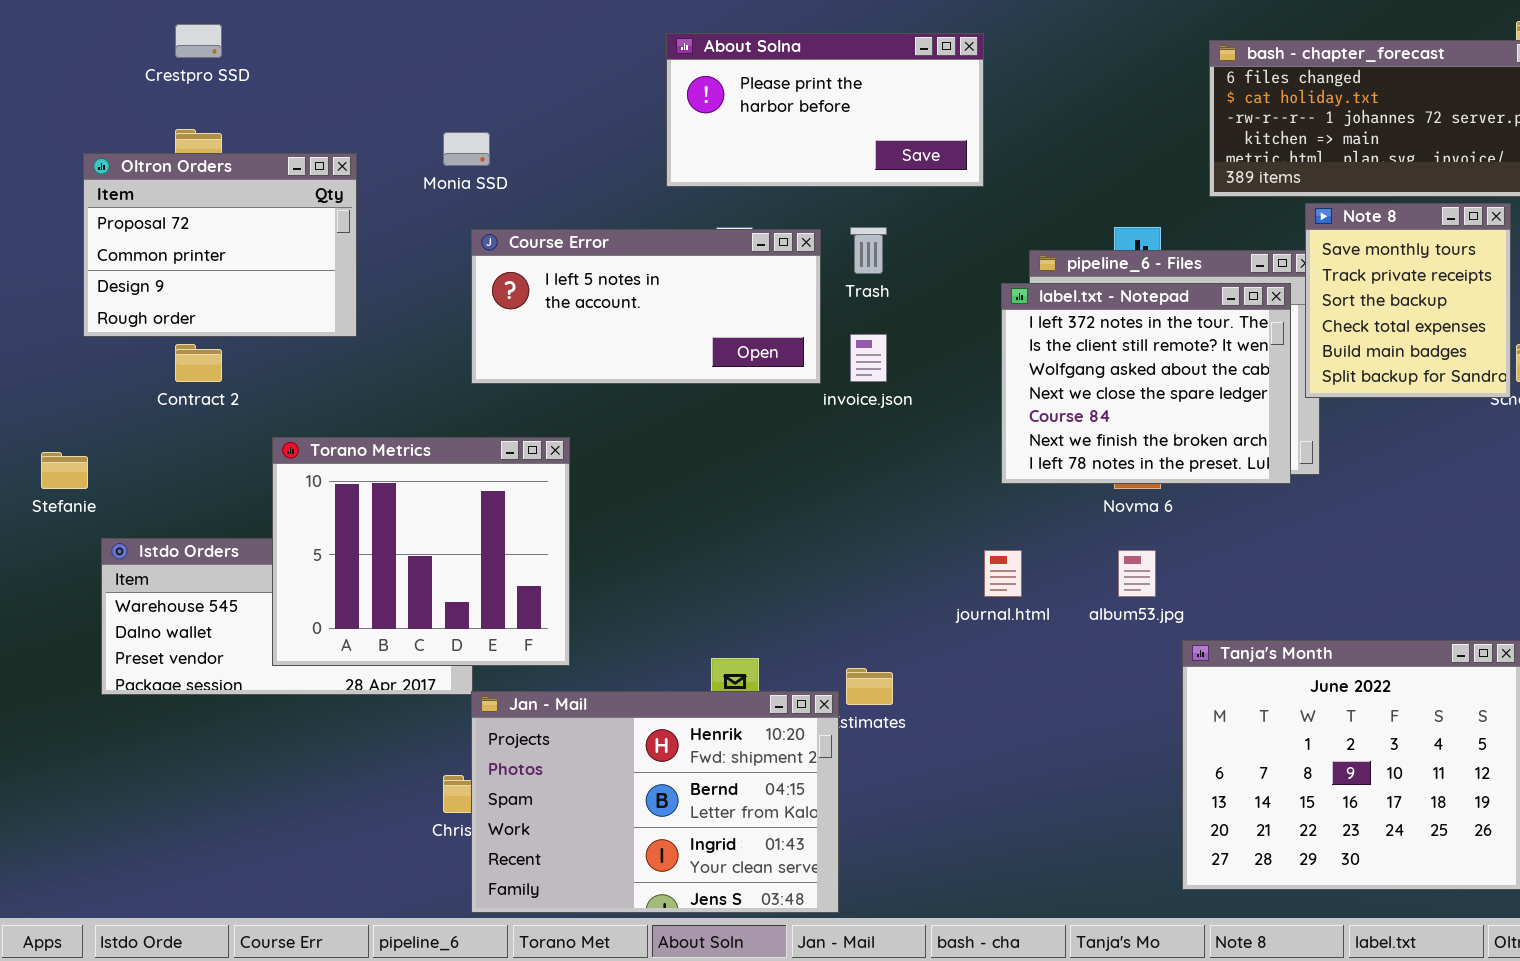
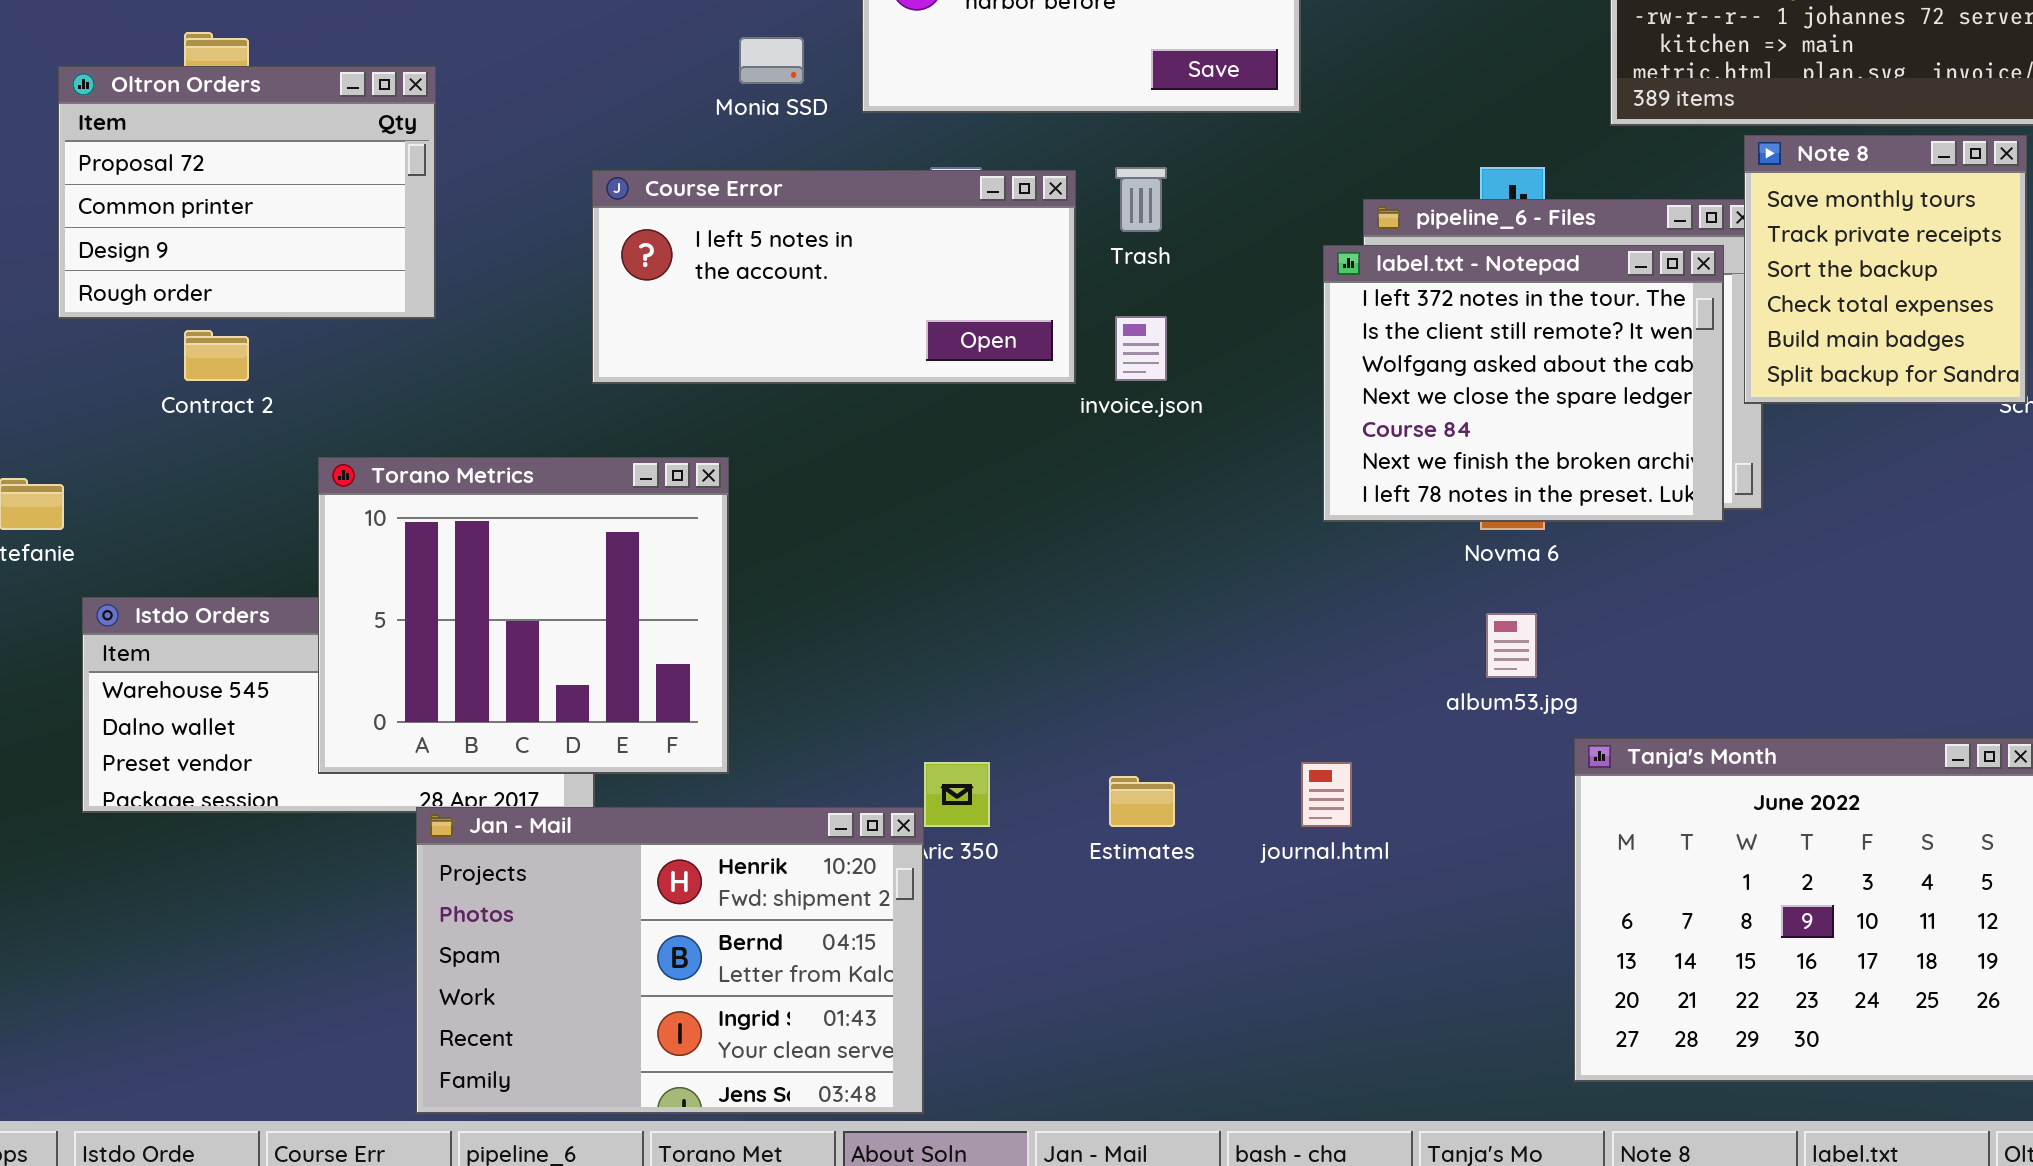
Monia SSD: [443,132,490,166] -> [739,37,804,84], moved
journal.html: [984,550,1022,597] -> [1301,762,1352,827], moved
Jan - Mail: [471,691,839,913] -> [416,807,924,1114], moved

